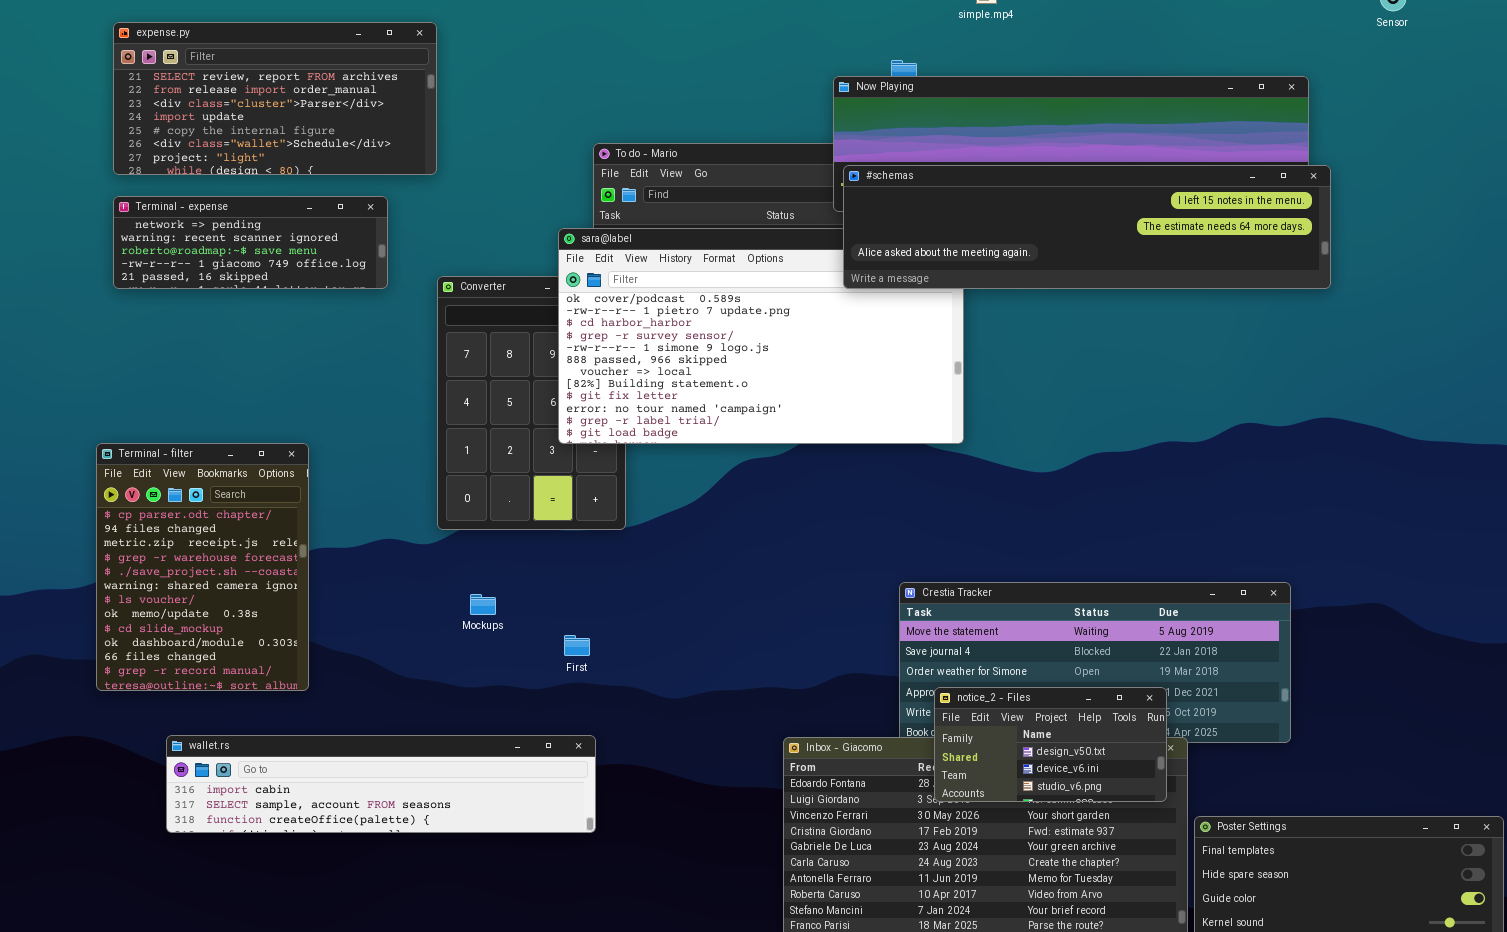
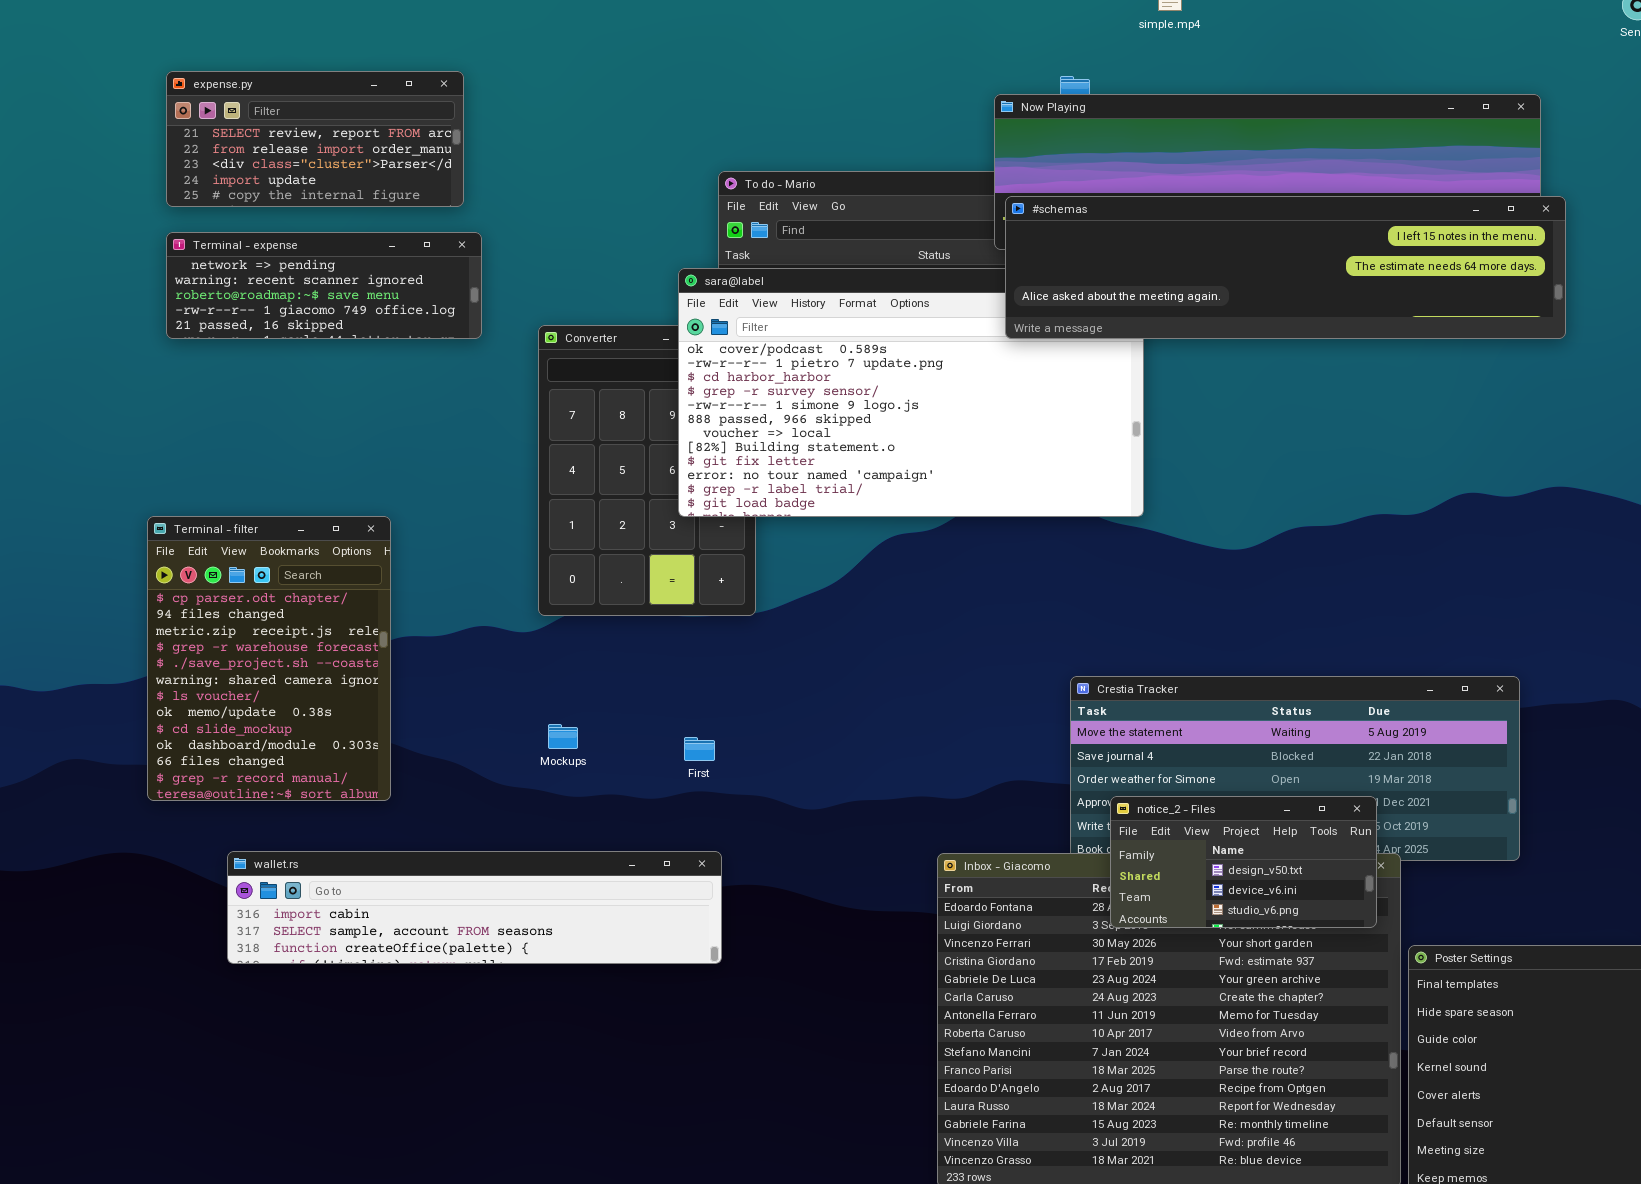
expense.py: [113,22,437,175] -> [166,71,464,207], resized
Mockups: [470,594,496,615] -> [548,724,578,749], moved

